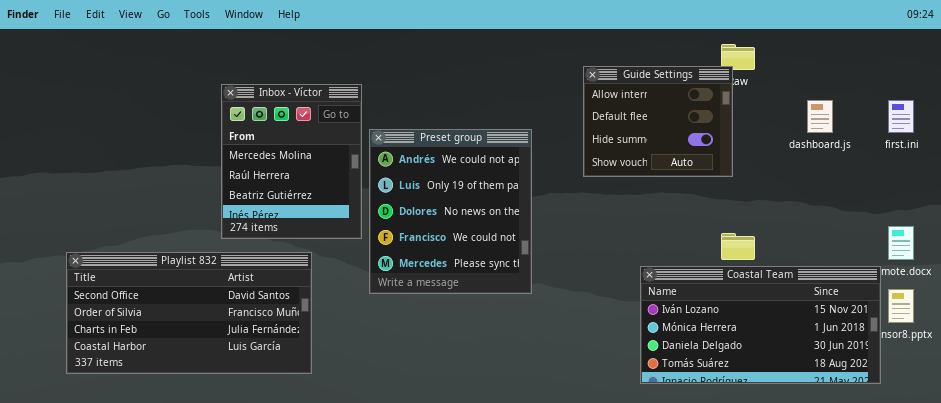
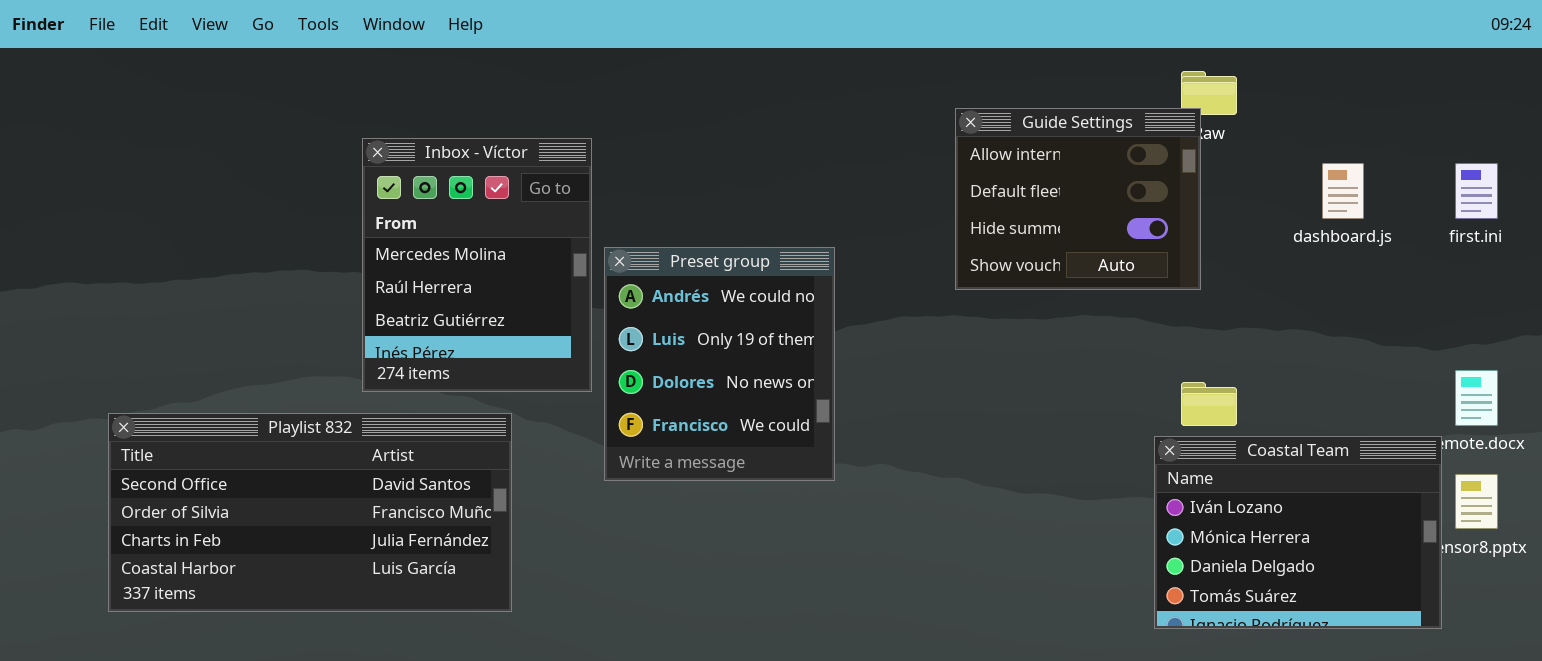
Preset group: [369,129,532,294] -> [604,247,835,481], resized
Coastal Team: [640,266,881,384] -> [1154,436,1442,629], resized

